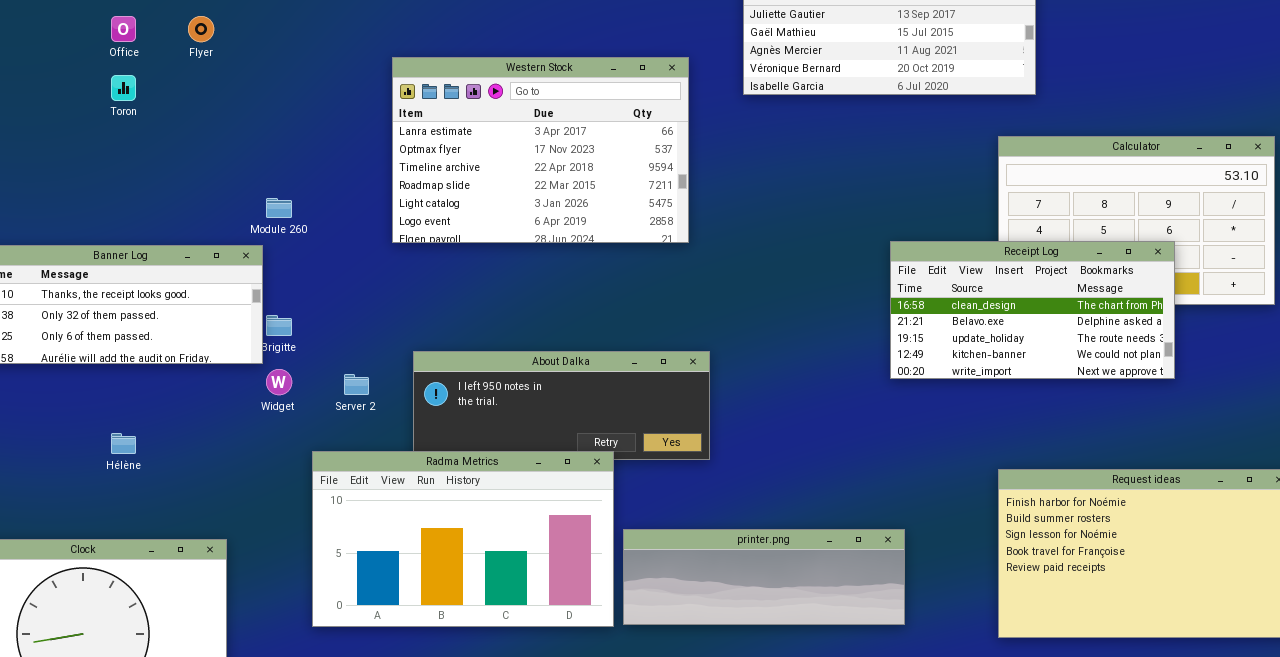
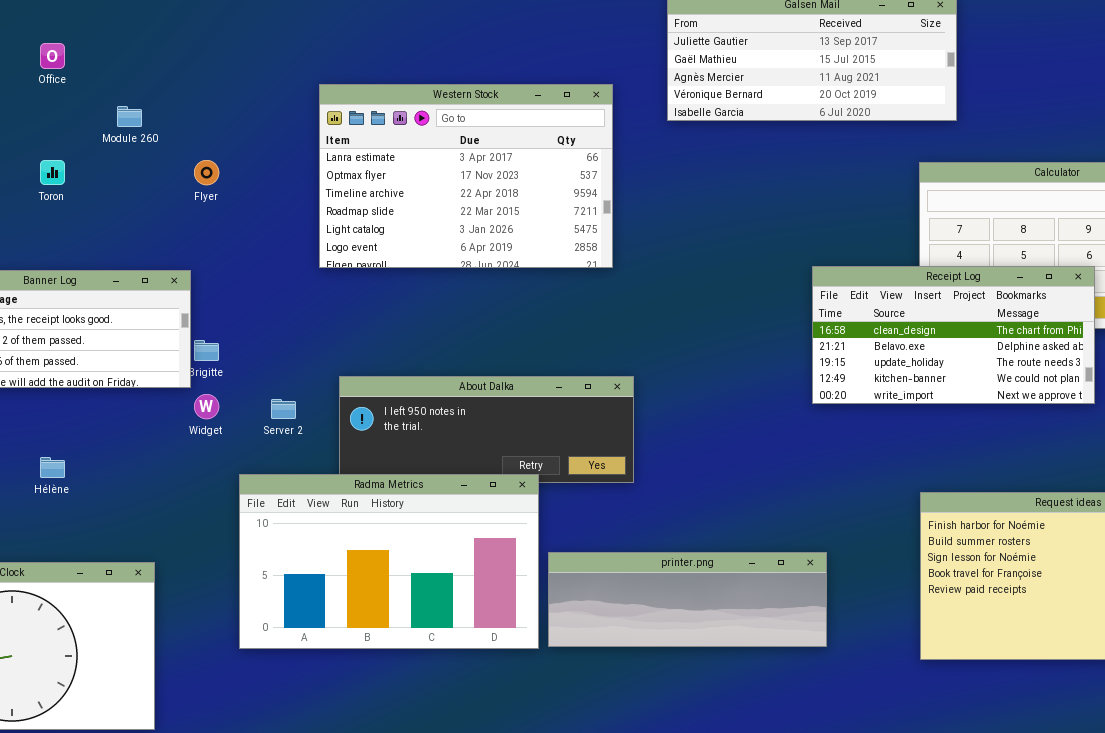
Flyer: [188,16,214,42] -> [194,160,219,185], moved
Toron: [111,75,136,101] -> [40,160,65,185], moved
Module 260: [266,198,292,218] -> [117,106,142,127], moved

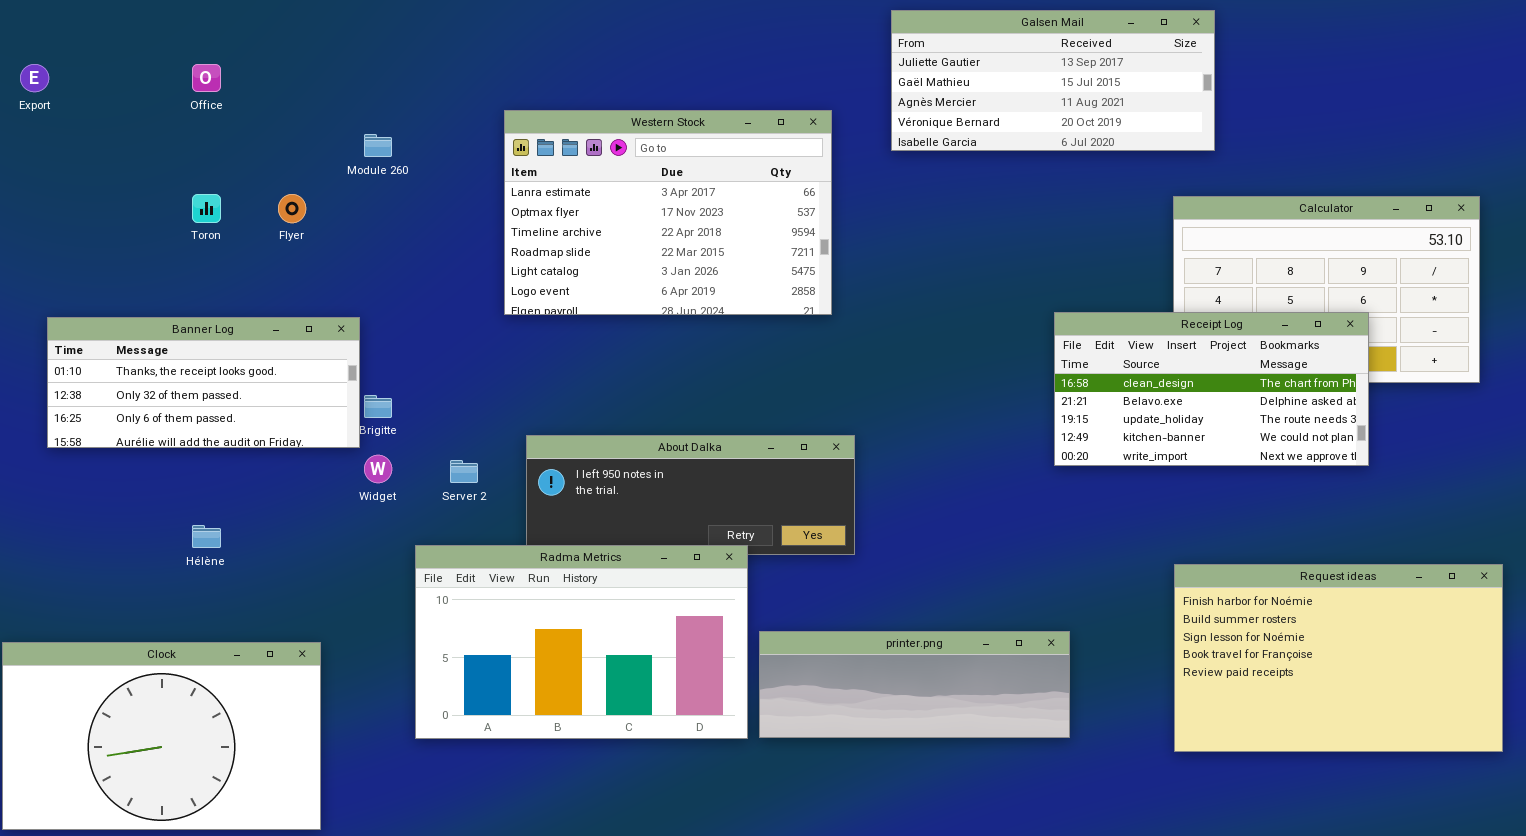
Module 260: [117,106,142,127] -> [364,134,392,157], moved
Flyer: [194,160,219,185] -> [278,194,306,223], moved

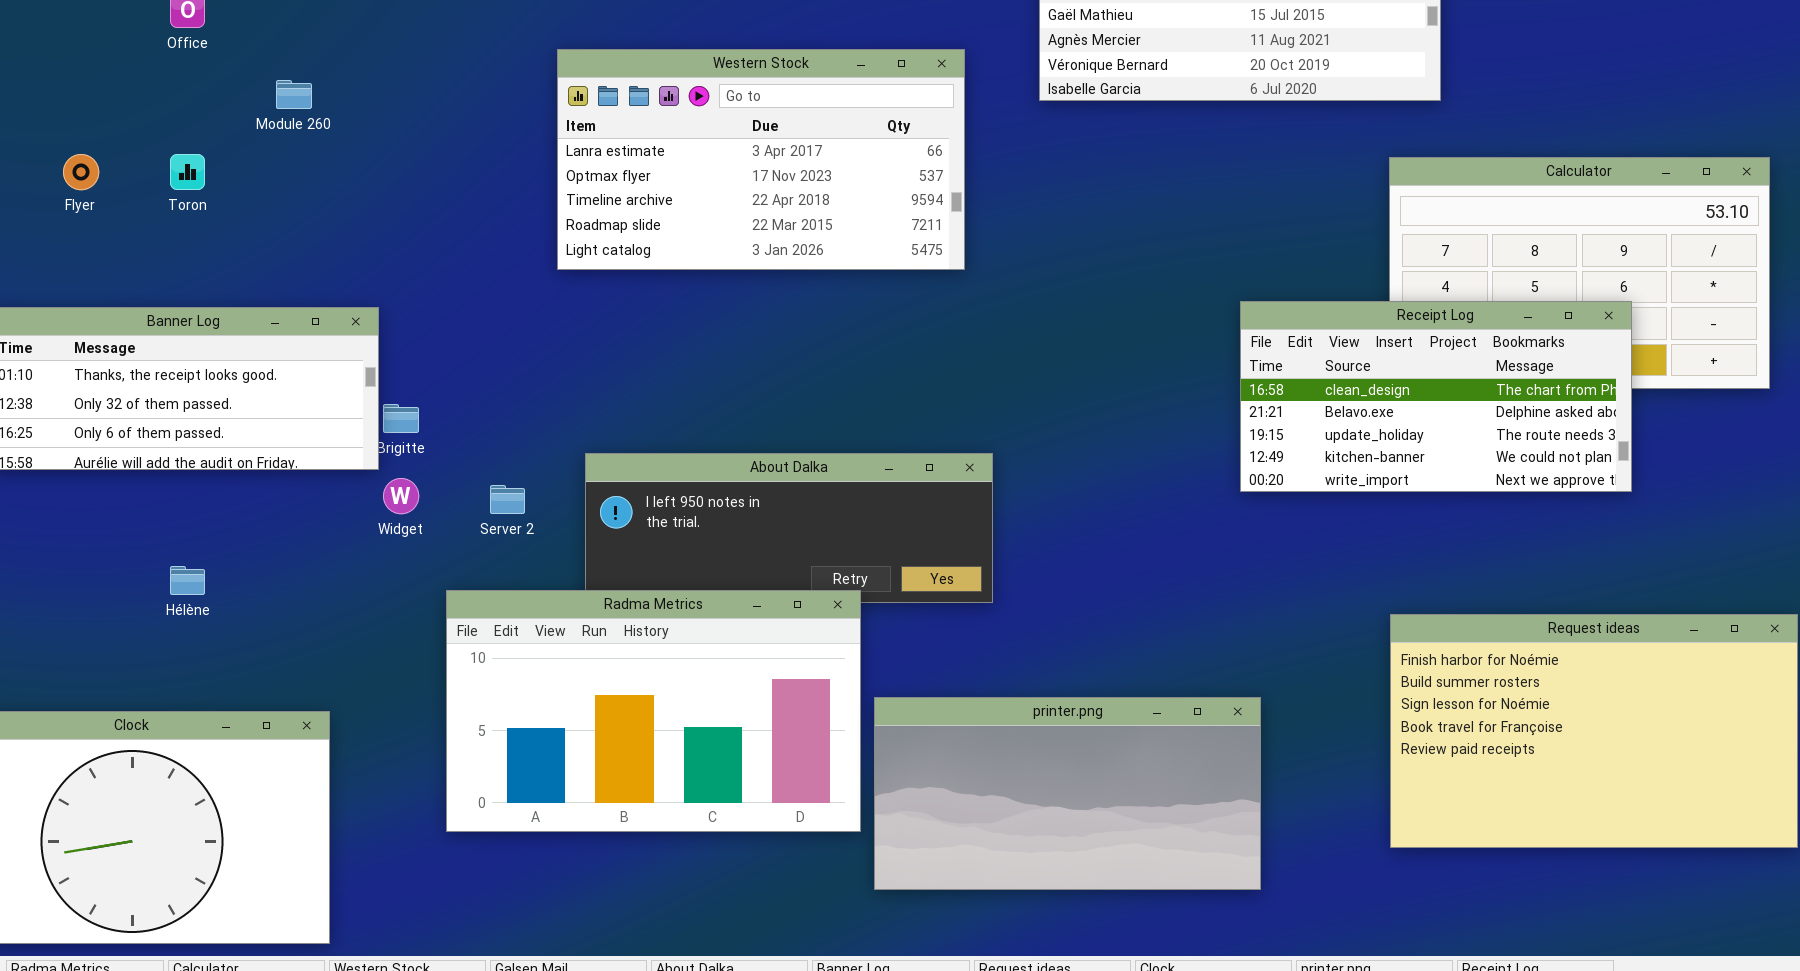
Western Stock: [504,110,832,315] -> [557,49,965,270], resized
Module 260: [364,134,392,157] -> [276,80,312,109], moved
Flyer: [278,194,306,223] -> [63,154,99,190], moved
printer.png: [759,631,1070,738] -> [874,697,1261,890], resized

